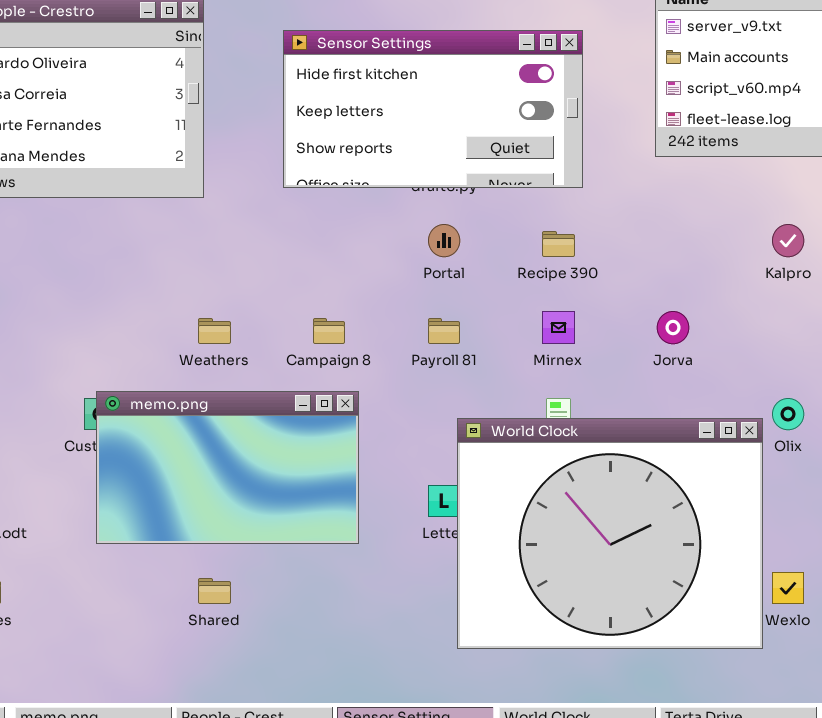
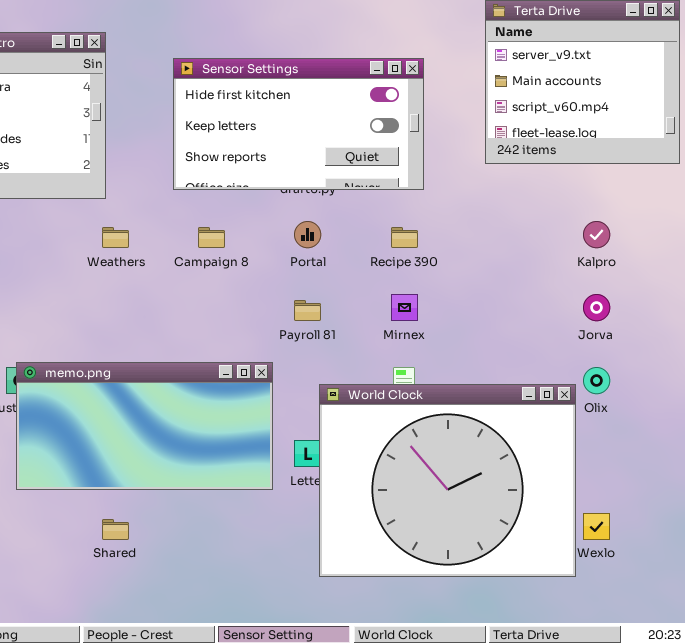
Jorva: [657,311,689,344] -> [583,294,610,321], moved
Weathers: [198,318,231,344] -> [102,227,129,248], moved
Campaign 8: [313,318,345,344] -> [198,227,225,248], moved
memo.png: [96,391,359,544] -> [16,362,273,490], resized

